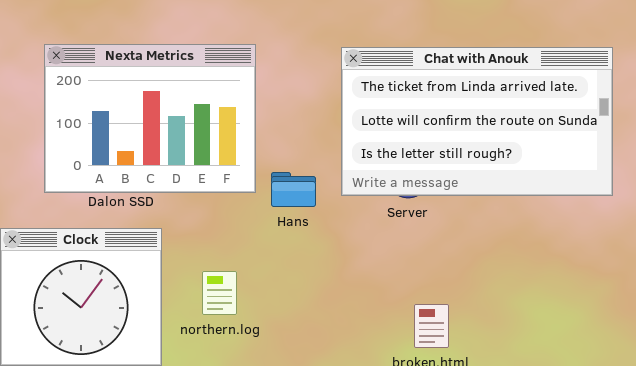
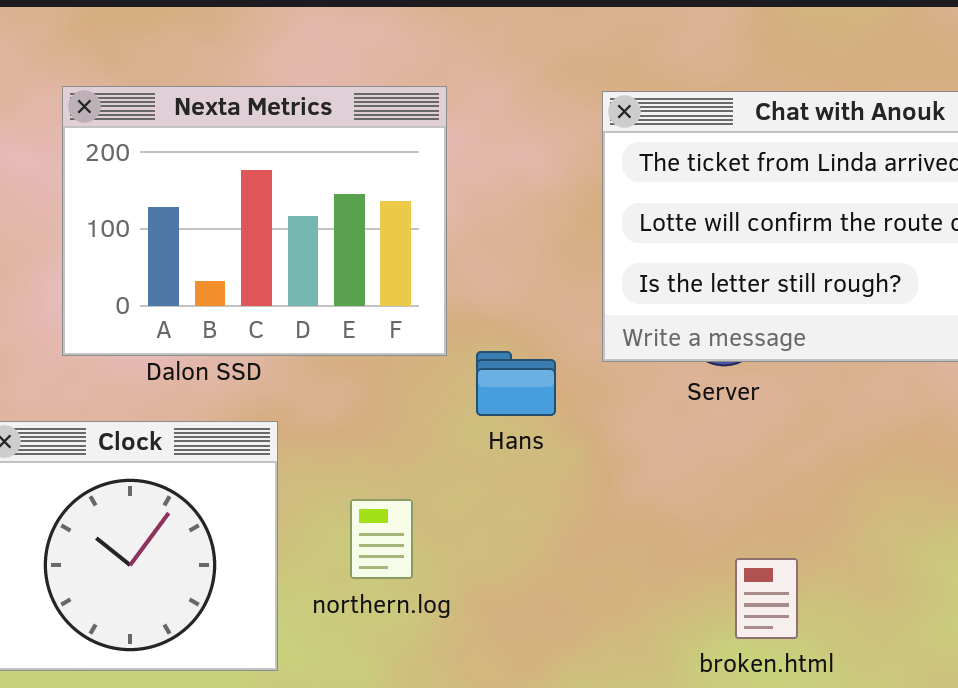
Hans: [271,172,316,207] -> [476,351,556,416], moved

